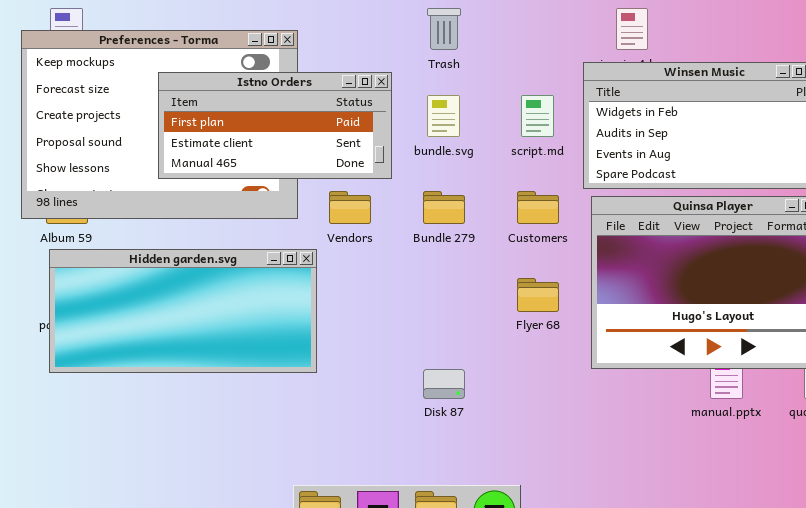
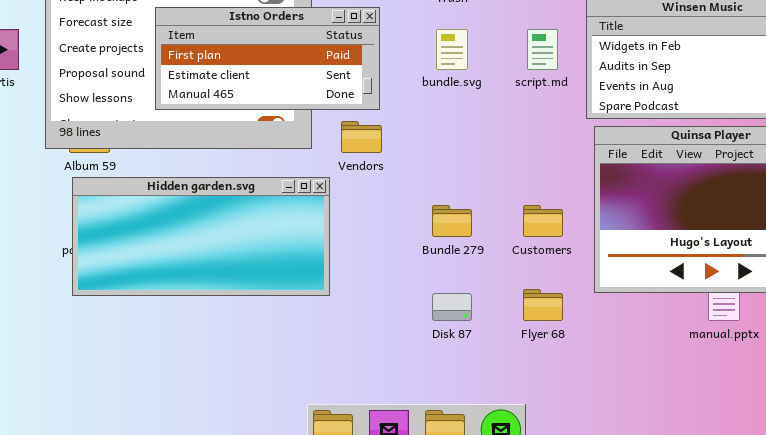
Istno Orders: [158,72,392,179] -> [155,7,380,110], moved
Bundle 279: [423,191,465,224] -> [432,205,472,237], moved
Customers: [517,191,559,224] -> [523,205,563,237], moved
Flyer 68: [517,278,559,312] -> [523,289,563,321], moved

